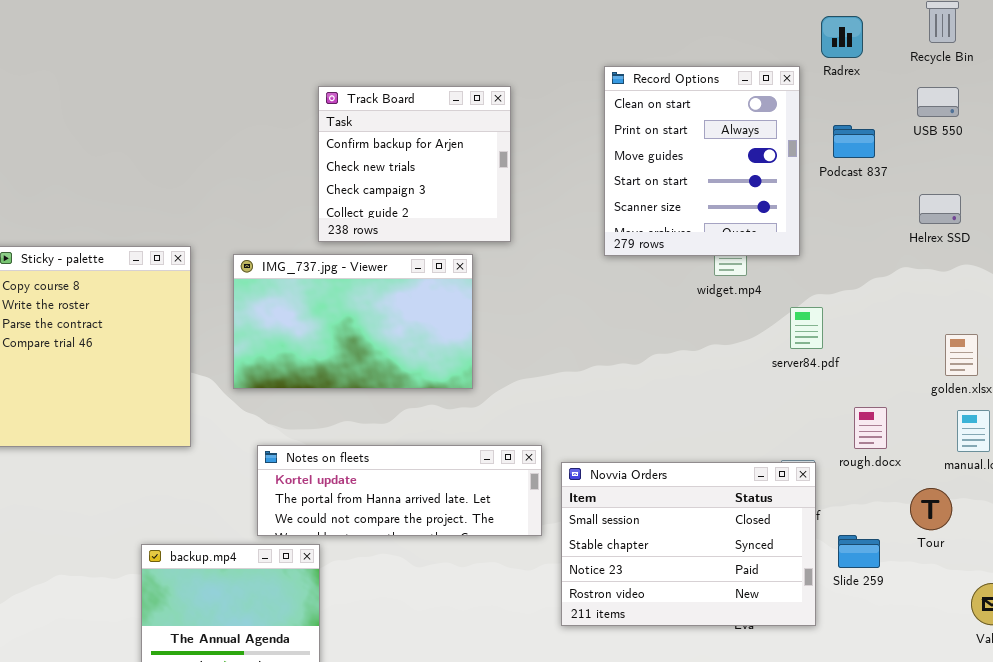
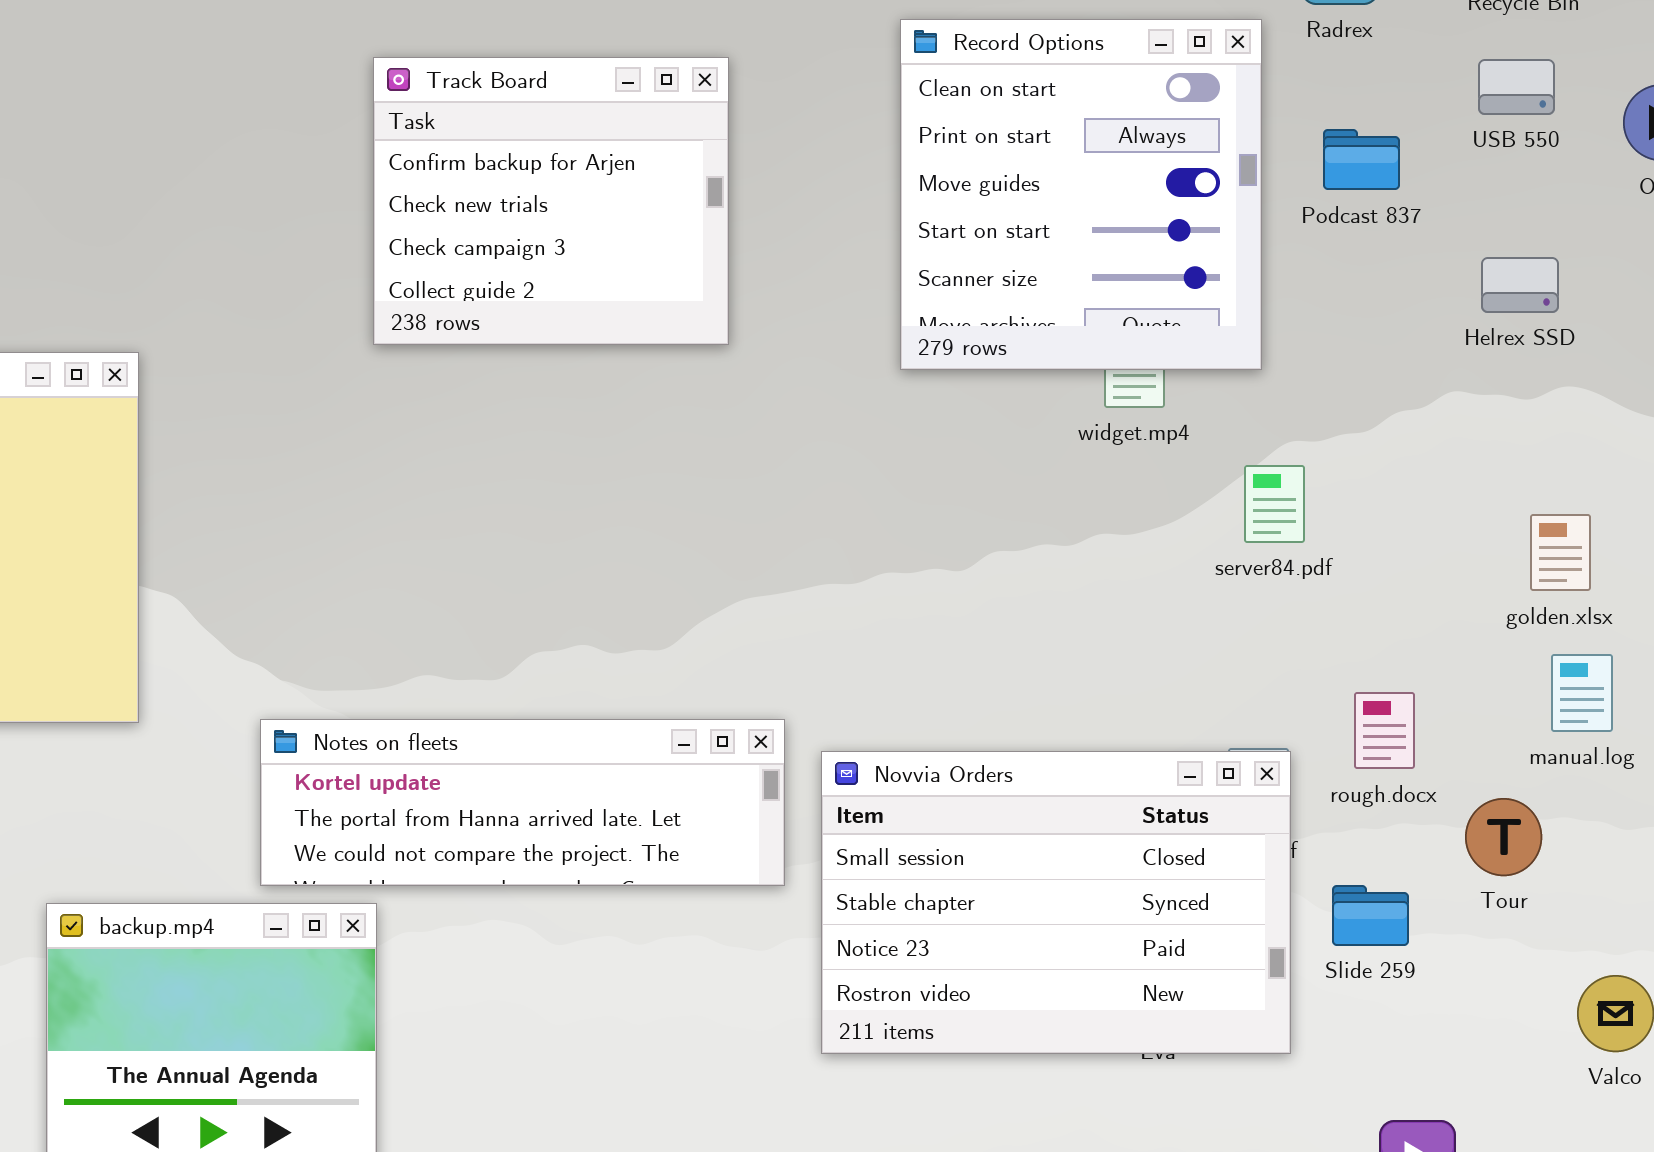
IMG_737.jpg - Viewer: [233,254,473,389] -> none, closed
rough.docx: [854,407,887,449] -> [1354,692,1415,769], moved

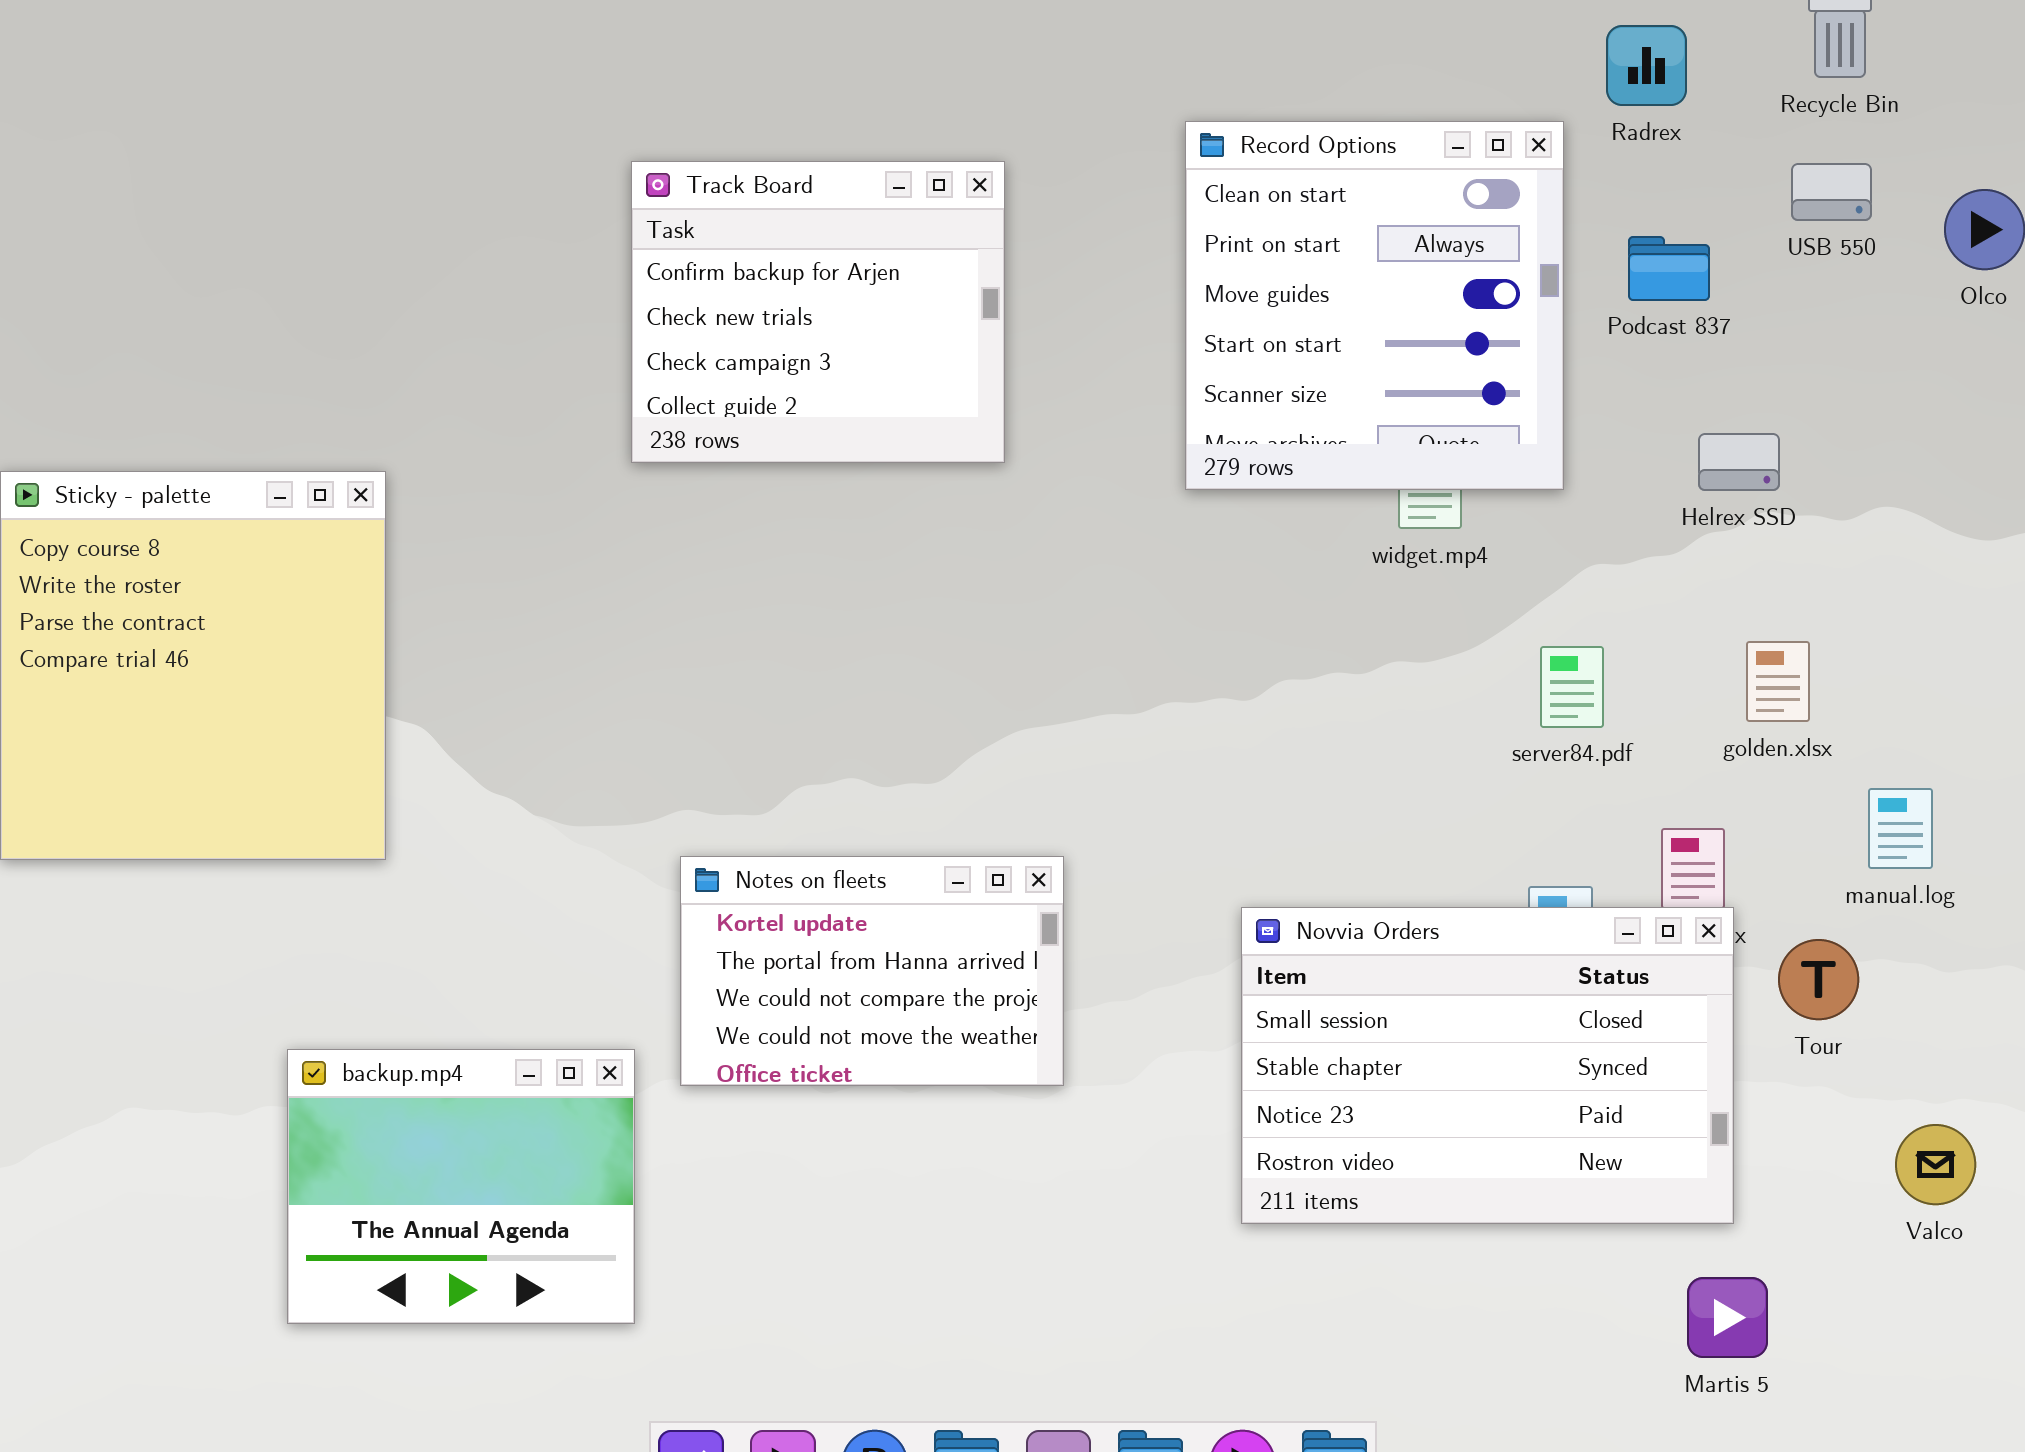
Helrex SSD: [1481,257,1559,313] -> [1698,433,1780,491], moved
server84.pdf: [1244,465,1305,543] -> [1540,646,1604,728], moved
golden.xlsx: [1530,514,1591,591] -> [1746,641,1810,722], moved
Notes on fleets: [260,719,785,886] -> [680,856,1064,1086], resized
Novvia Orders: [821,751,1291,1054] -> [1241,907,1734,1224], moved

